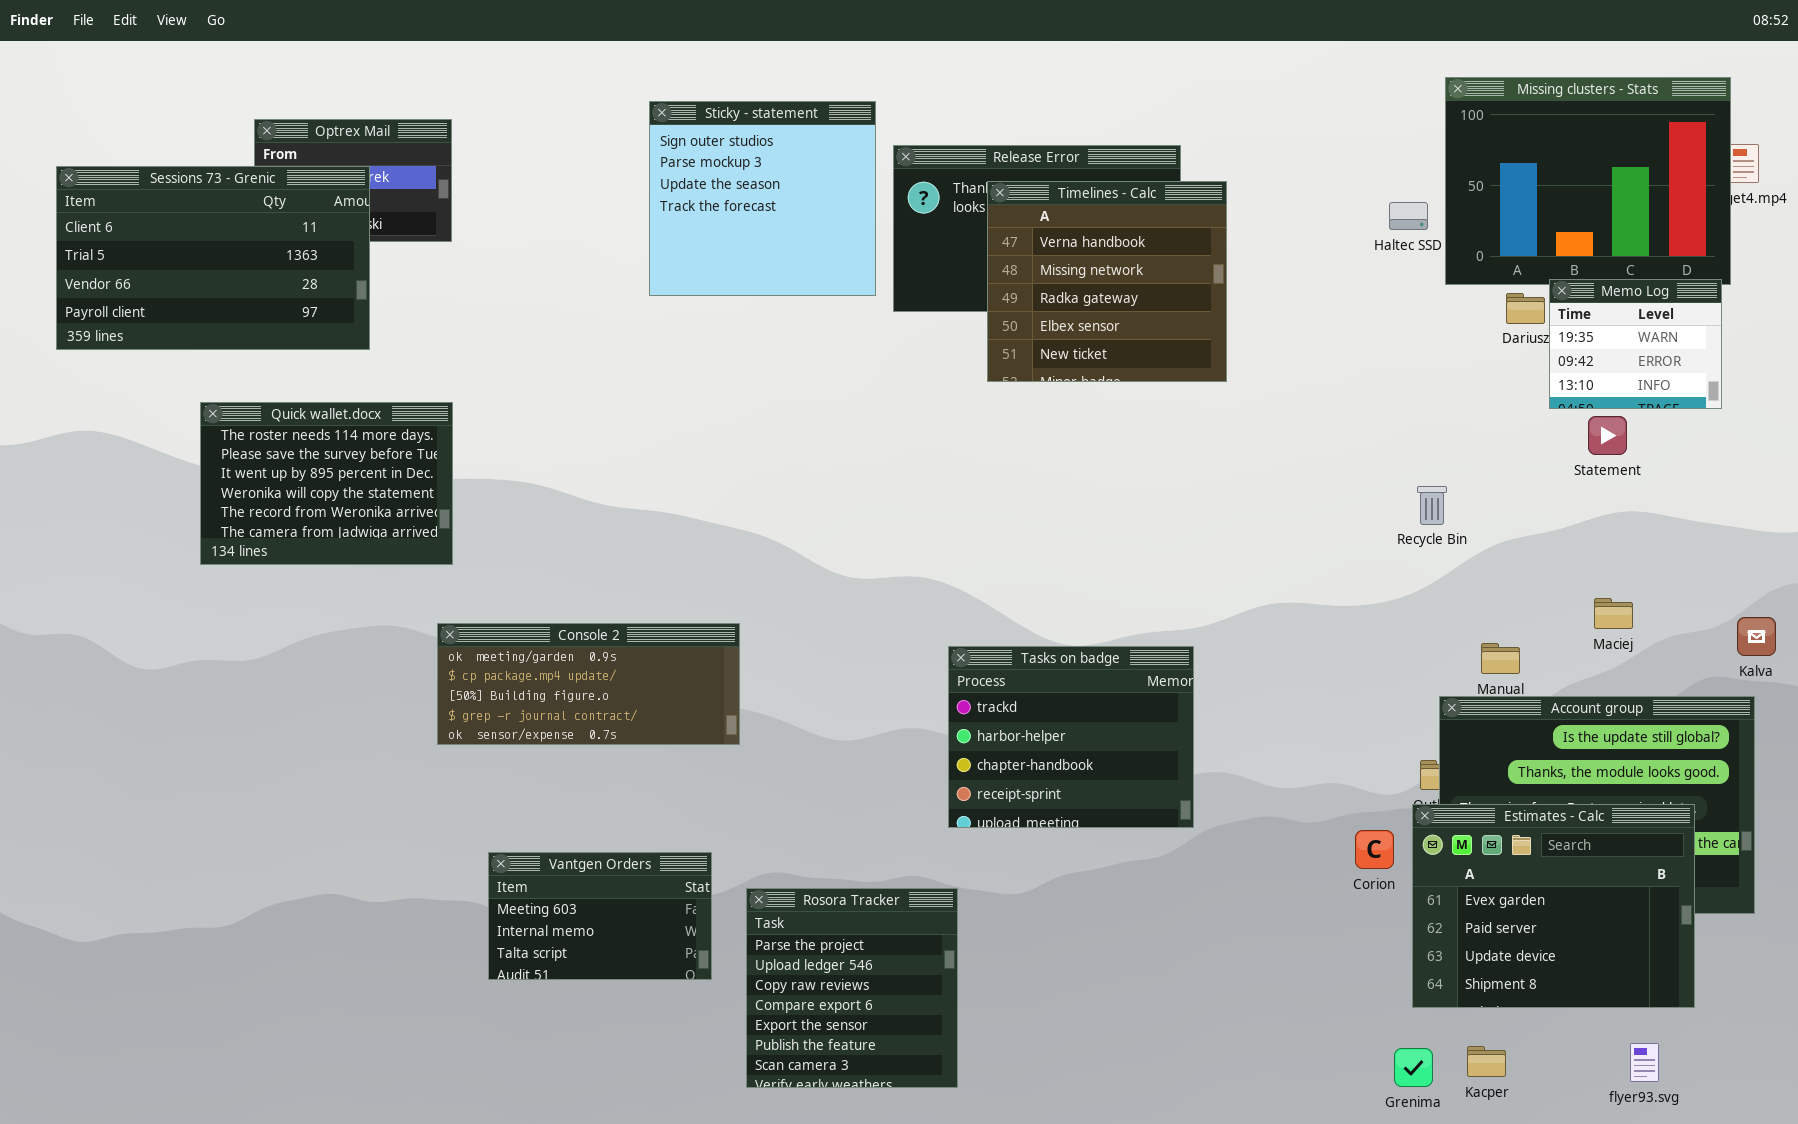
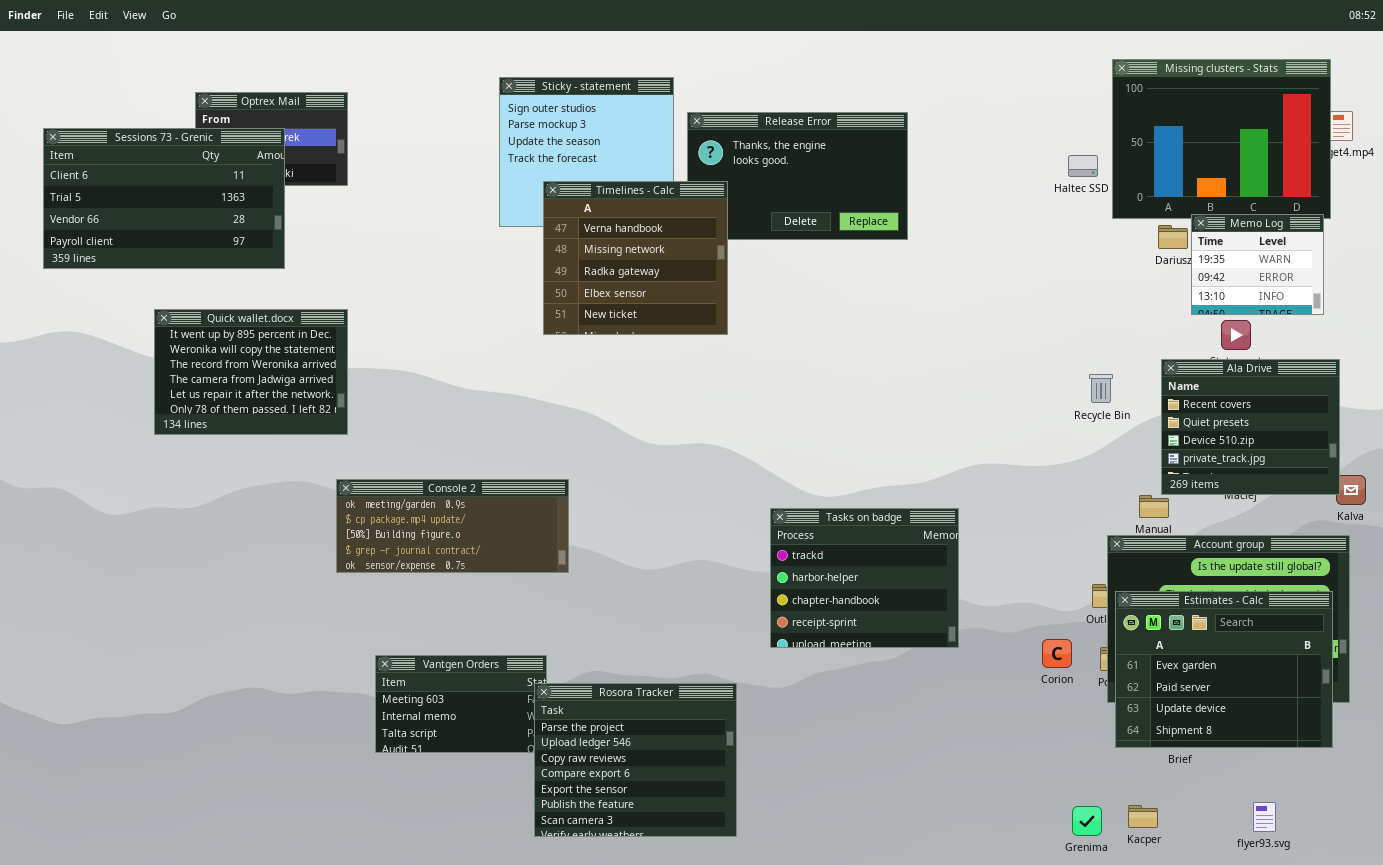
Timelines - Calc: [987,181,1227,382] -> [543,181,728,335], moved
Quick wallet.docx: [200,402,453,565] -> [154,309,348,435], scrolled down 2 rows
Ala Drive: none -> [1161,359,1340,495], opened
Tasks on badge: [948,646,1194,828] -> [770,508,959,648], moved
Estimates - Calc: [1412,804,1695,1008] -> [1115,591,1333,748], moved
Rosora Tracker: [746,888,958,1088] -> [534,683,737,837], resized

